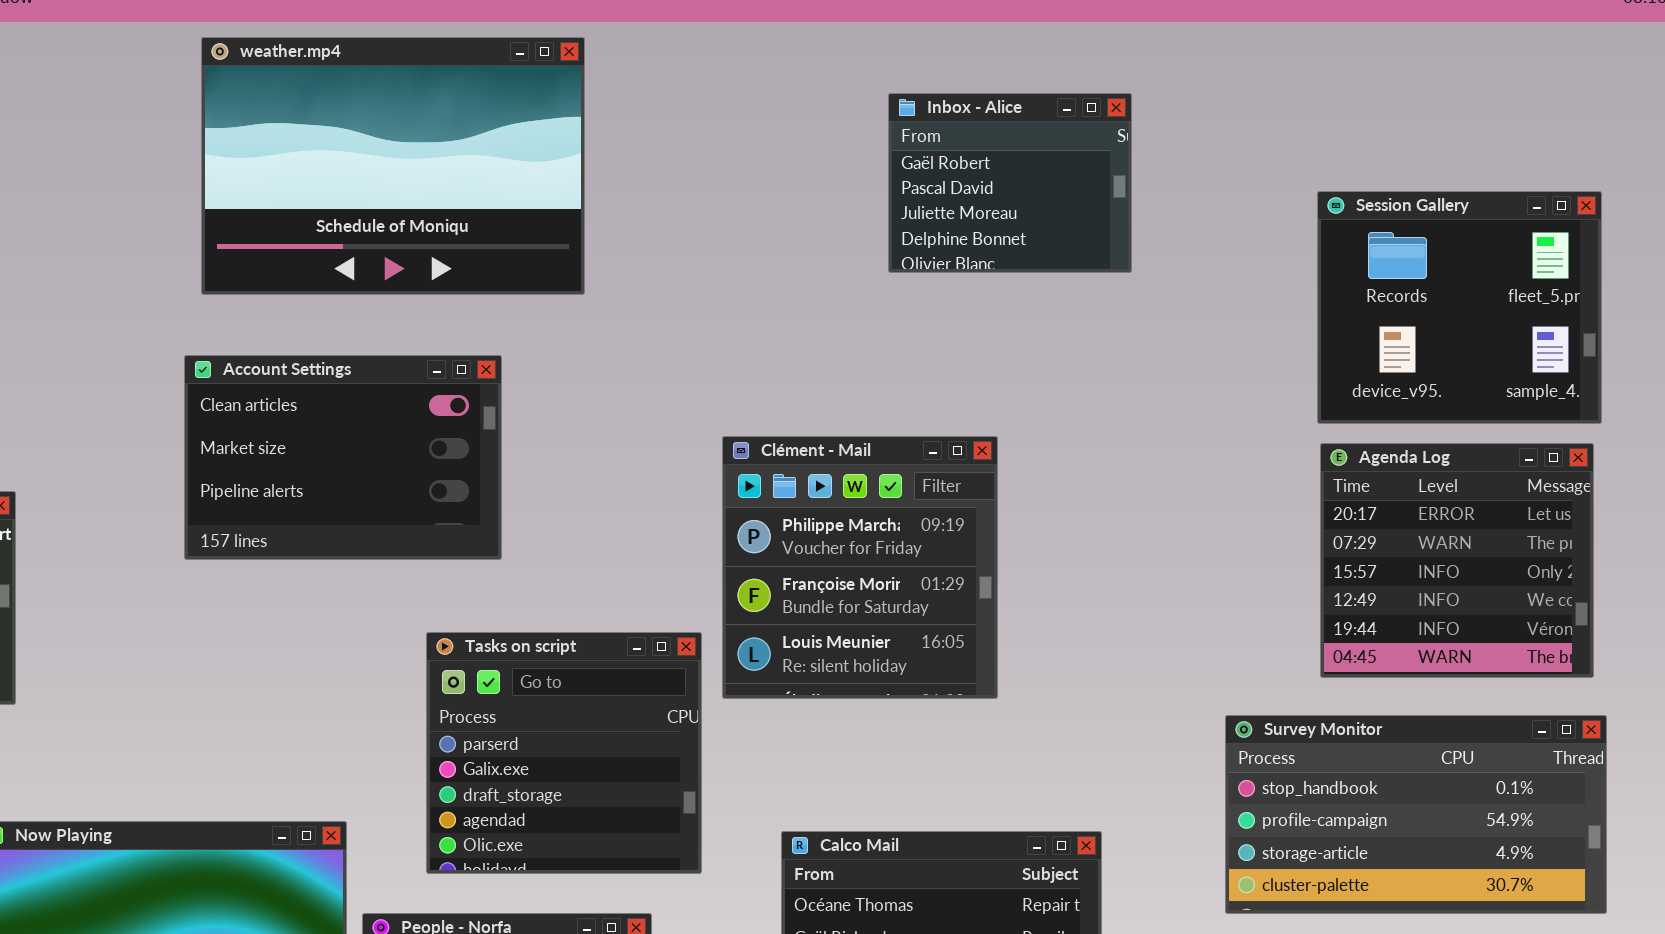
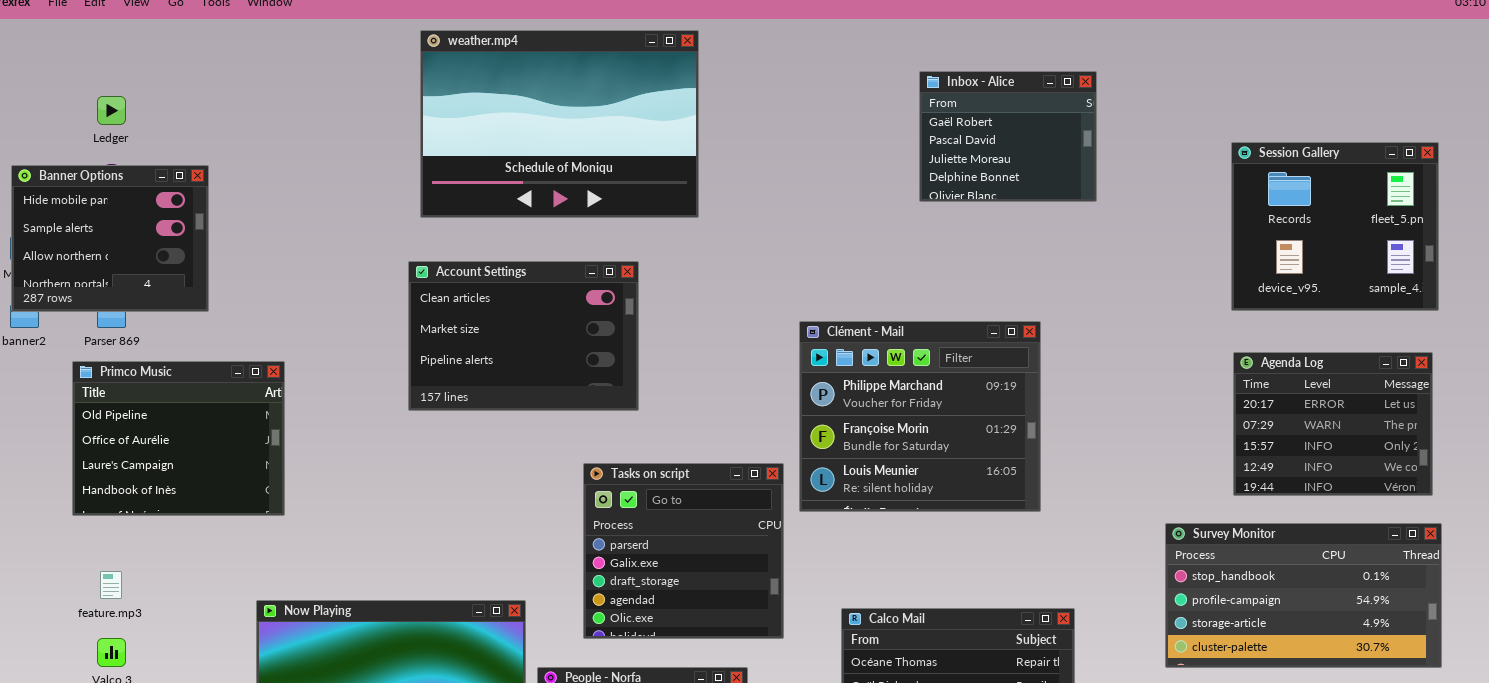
Clément - Mail: [722,436,998,699] -> [799,321,1041,512], resized
Agenda Log: [1320,443,1594,678] -> [1233,352,1433,496], resized

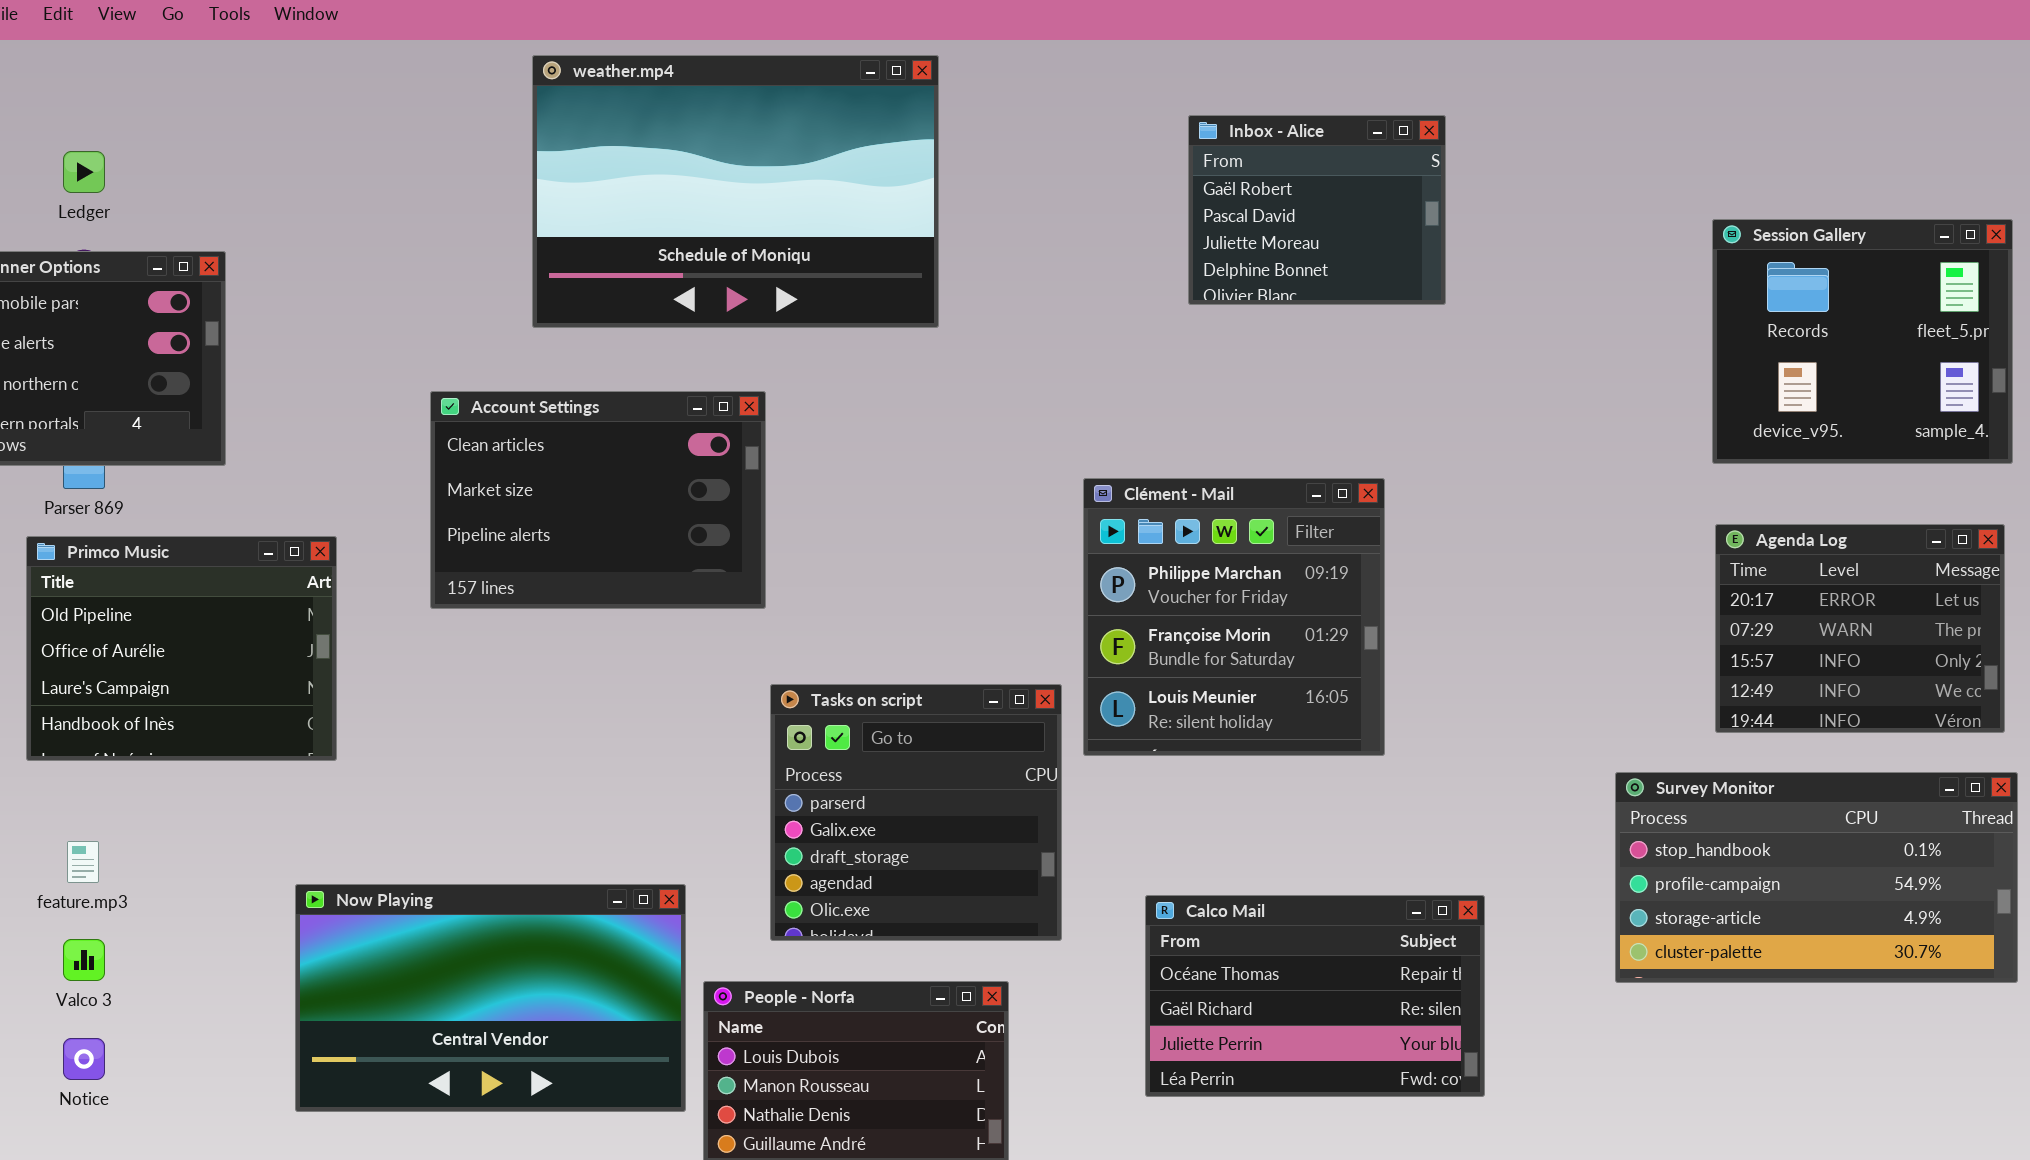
Inbox - Alice: [919,71,1097,202] -> [1188,115,1446,305], moved
Account Settings: [408,261,639,411] -> [430,391,766,609], moved
Clément - Mail: [799,321,1041,512] -> [1083,478,1385,756], resized

